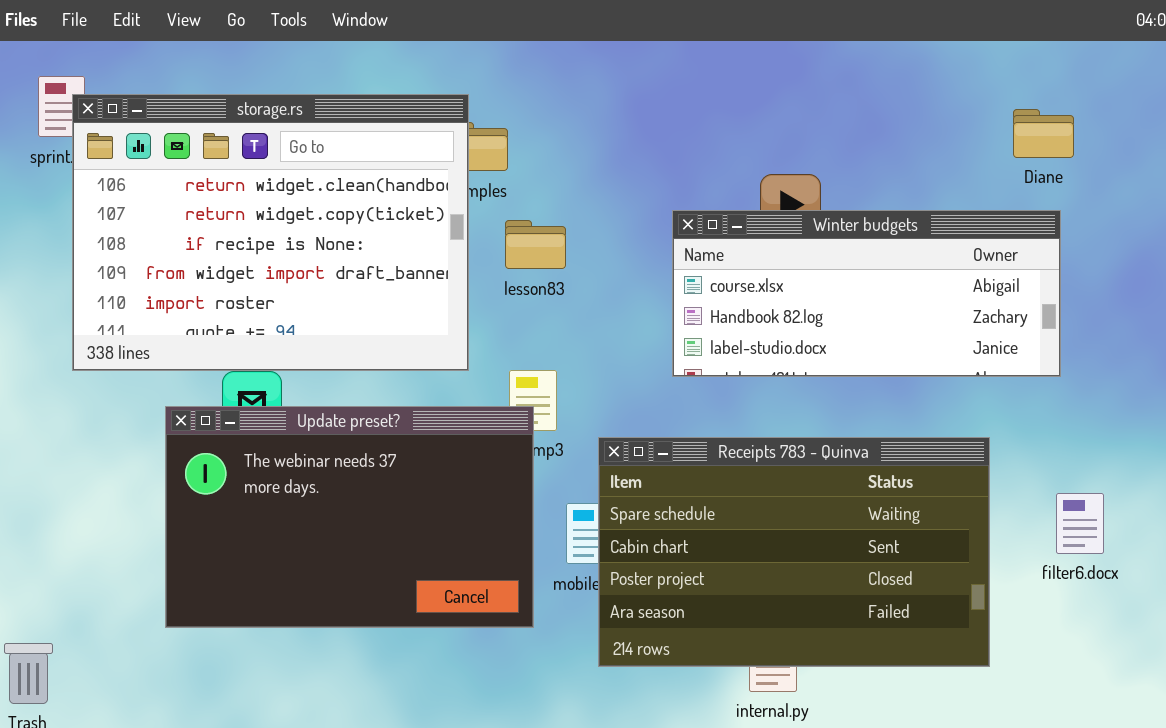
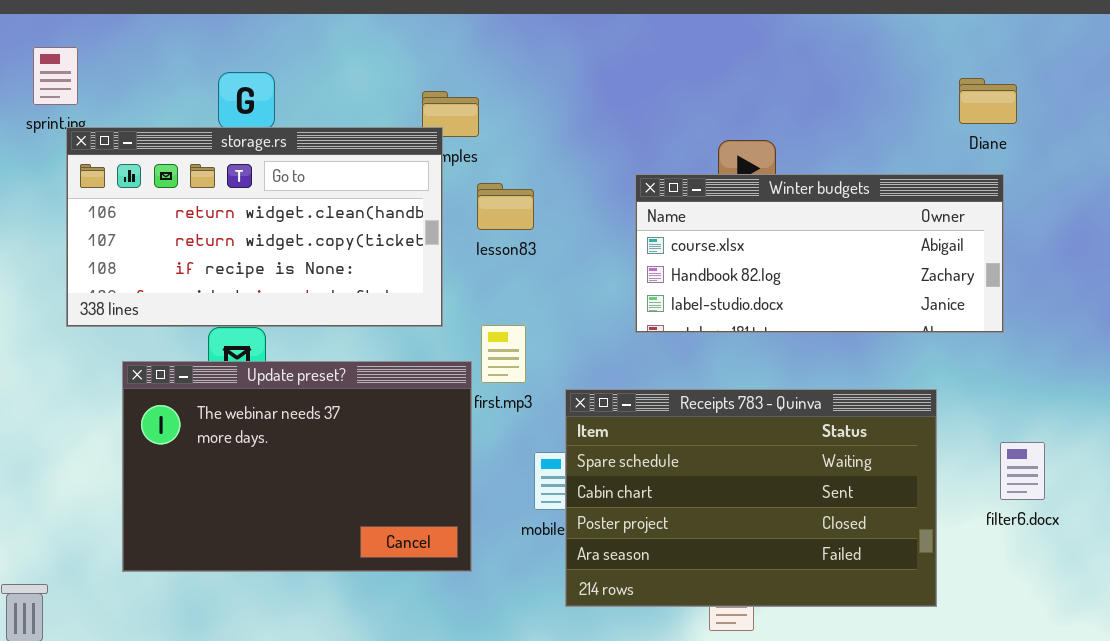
storage.rs: [72,94,469,371] -> [66,127,443,327], resized
Update preset?: [165,406,534,628] -> [122,361,472,572], moved

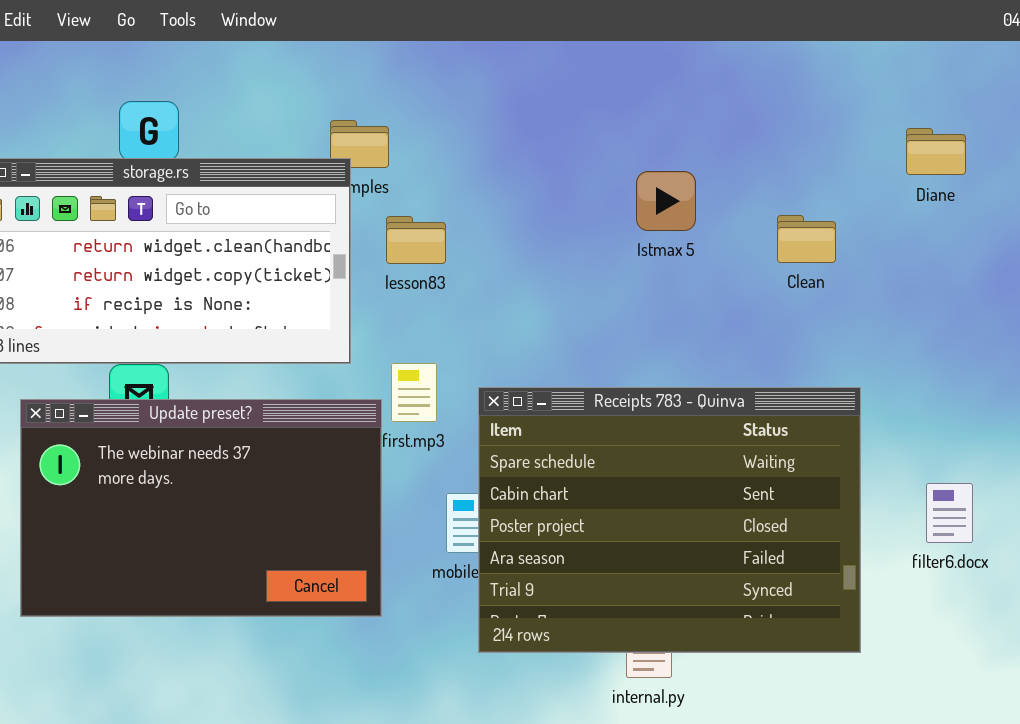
Diane: [959,78,1017,124] -> [906,128,966,175], moved
Winter budgets: [635,174,1004,333] -> none, closed
Receipts 783 - Quinva: [565,389,937,607] -> [478,387,861,653], resized

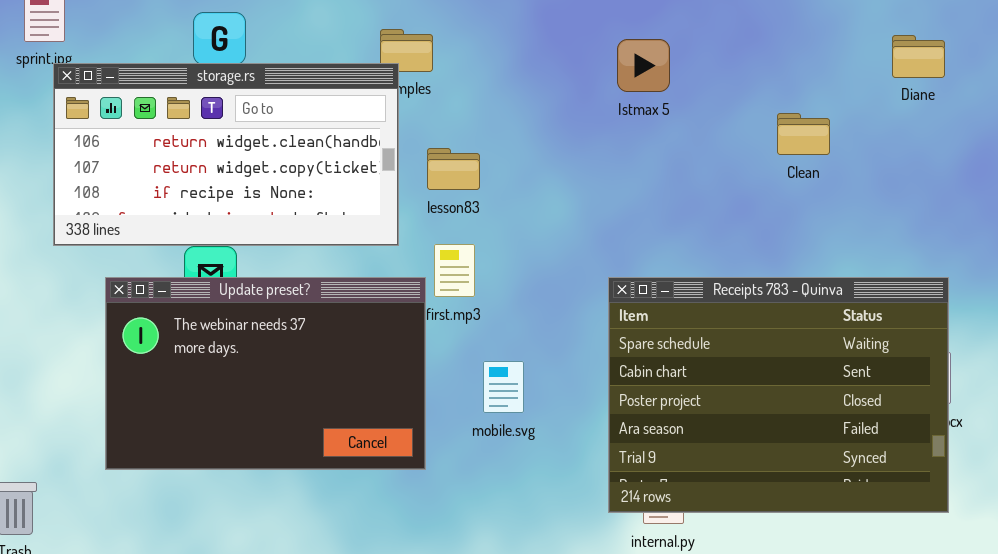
Istmax 5: [636,171,696,231] -> [617,39,670,92], moved
lesson83: [386,216,446,264] -> [427,148,480,190], moved
Receipts 783 - Quinva: [478,387,861,653] -> [608,277,949,513], moved

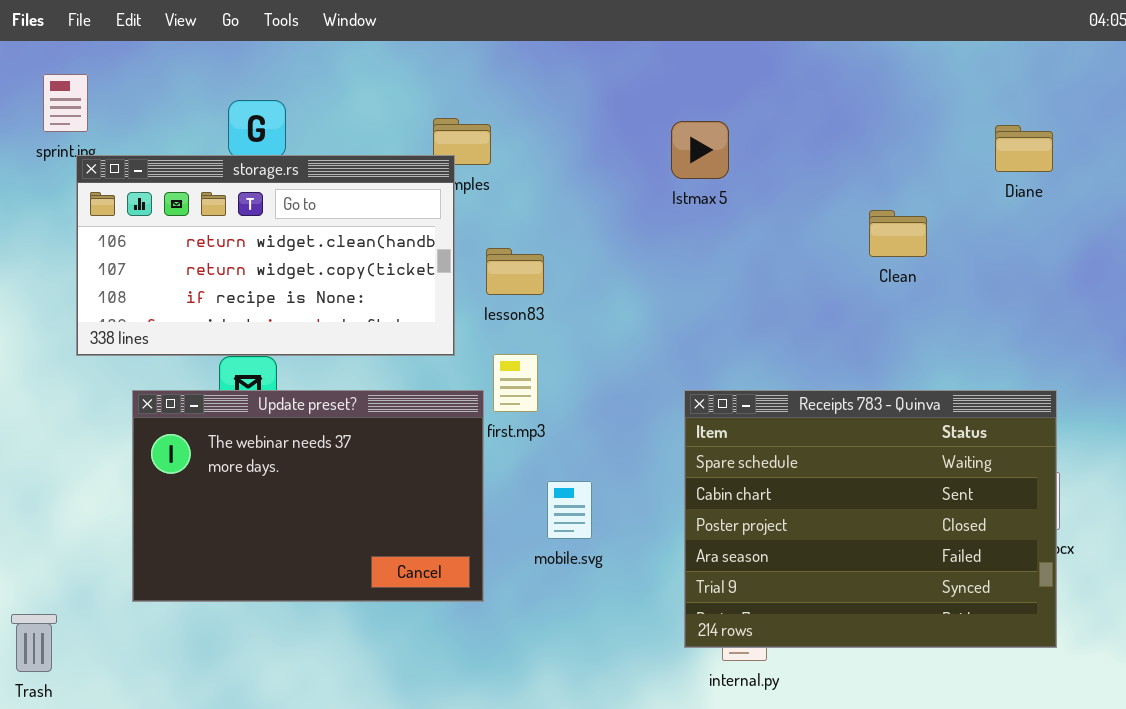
Istmax 5: [617,39,670,92] -> [671,121,729,179], moved

